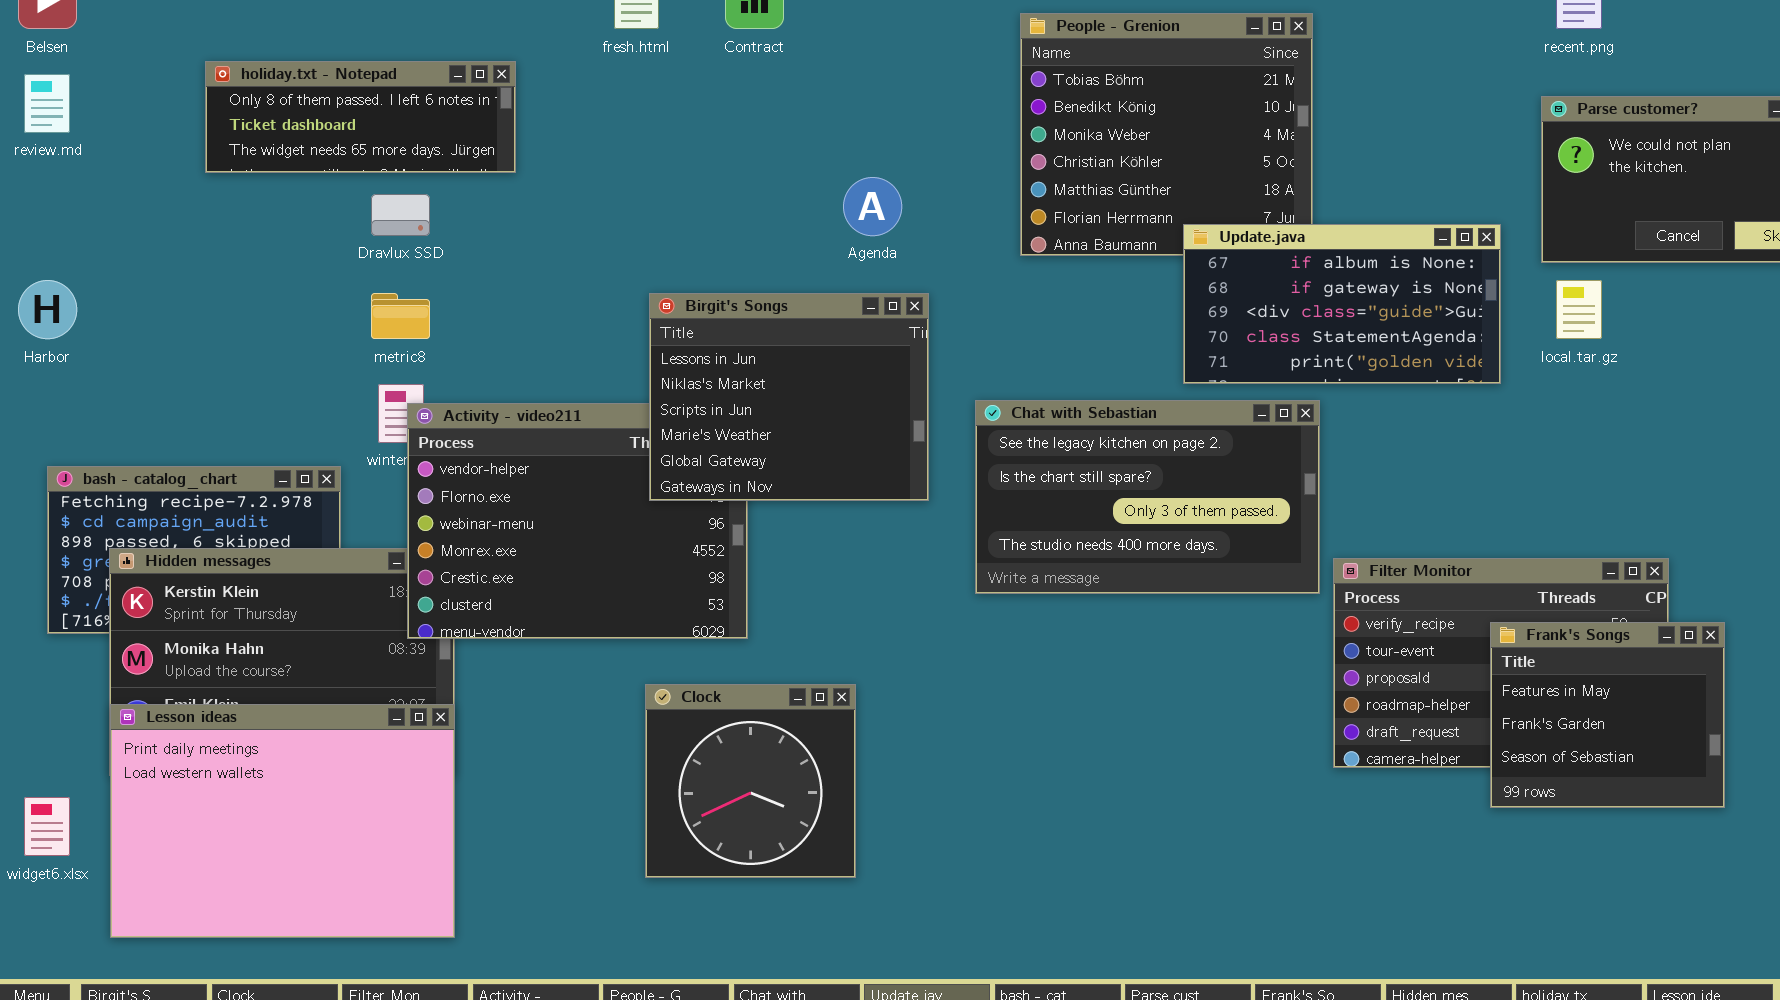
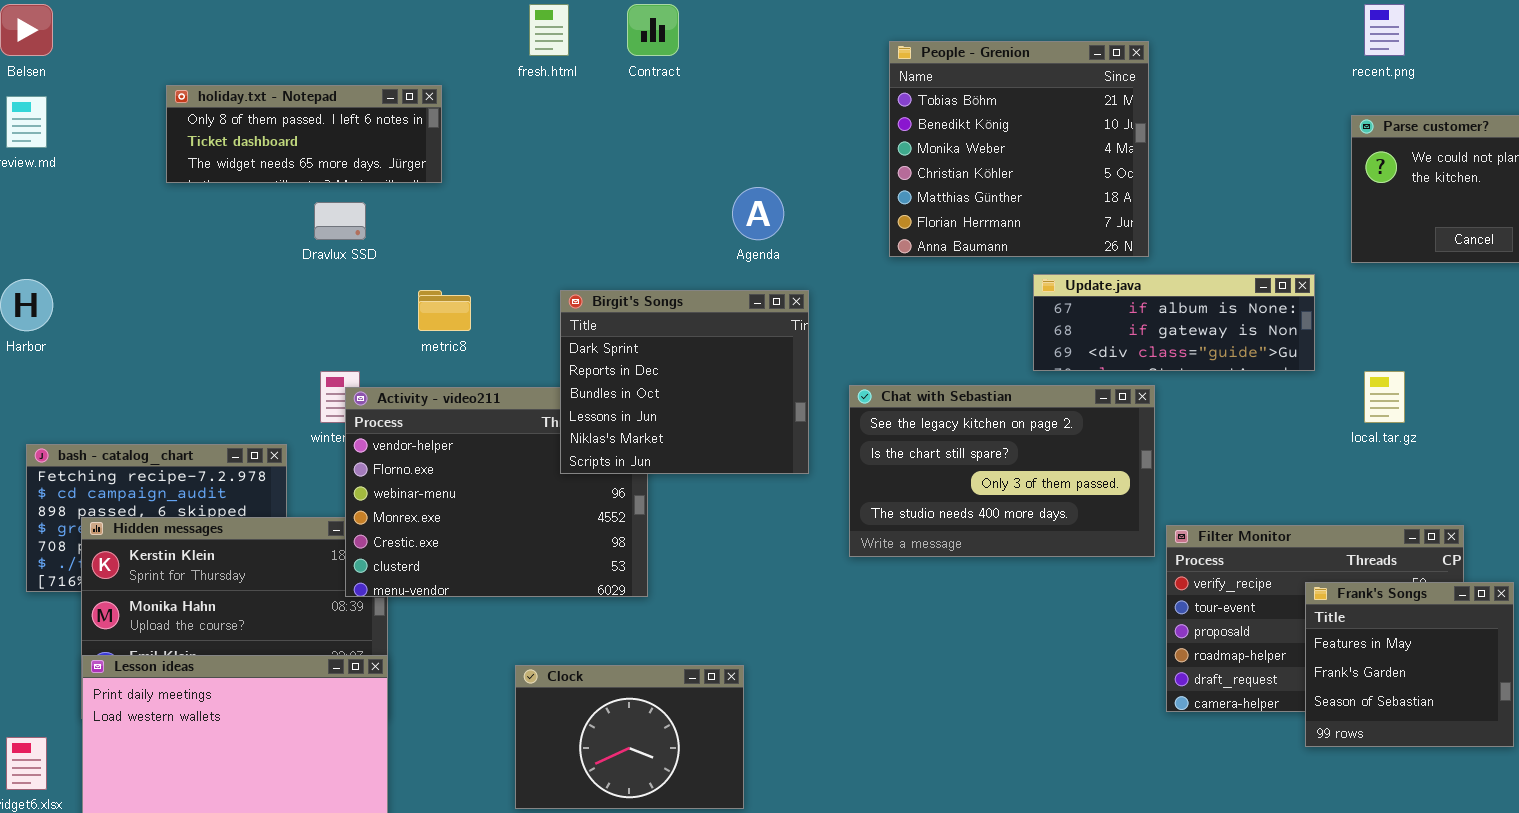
Update.java: [1183,224,1501,384] -> [1033,274,1315,371], resized
local.tar.gz: [1556,280,1602,339] -> [1364,371,1405,423], moved
metric8: [371,293,430,339] -> [418,290,471,331], moved
Birgit's Songs: [649,293,929,501] -> [560,290,809,474], scrolled up 3 rows
Clock: [645,684,856,878] -> [515,665,744,809], resized

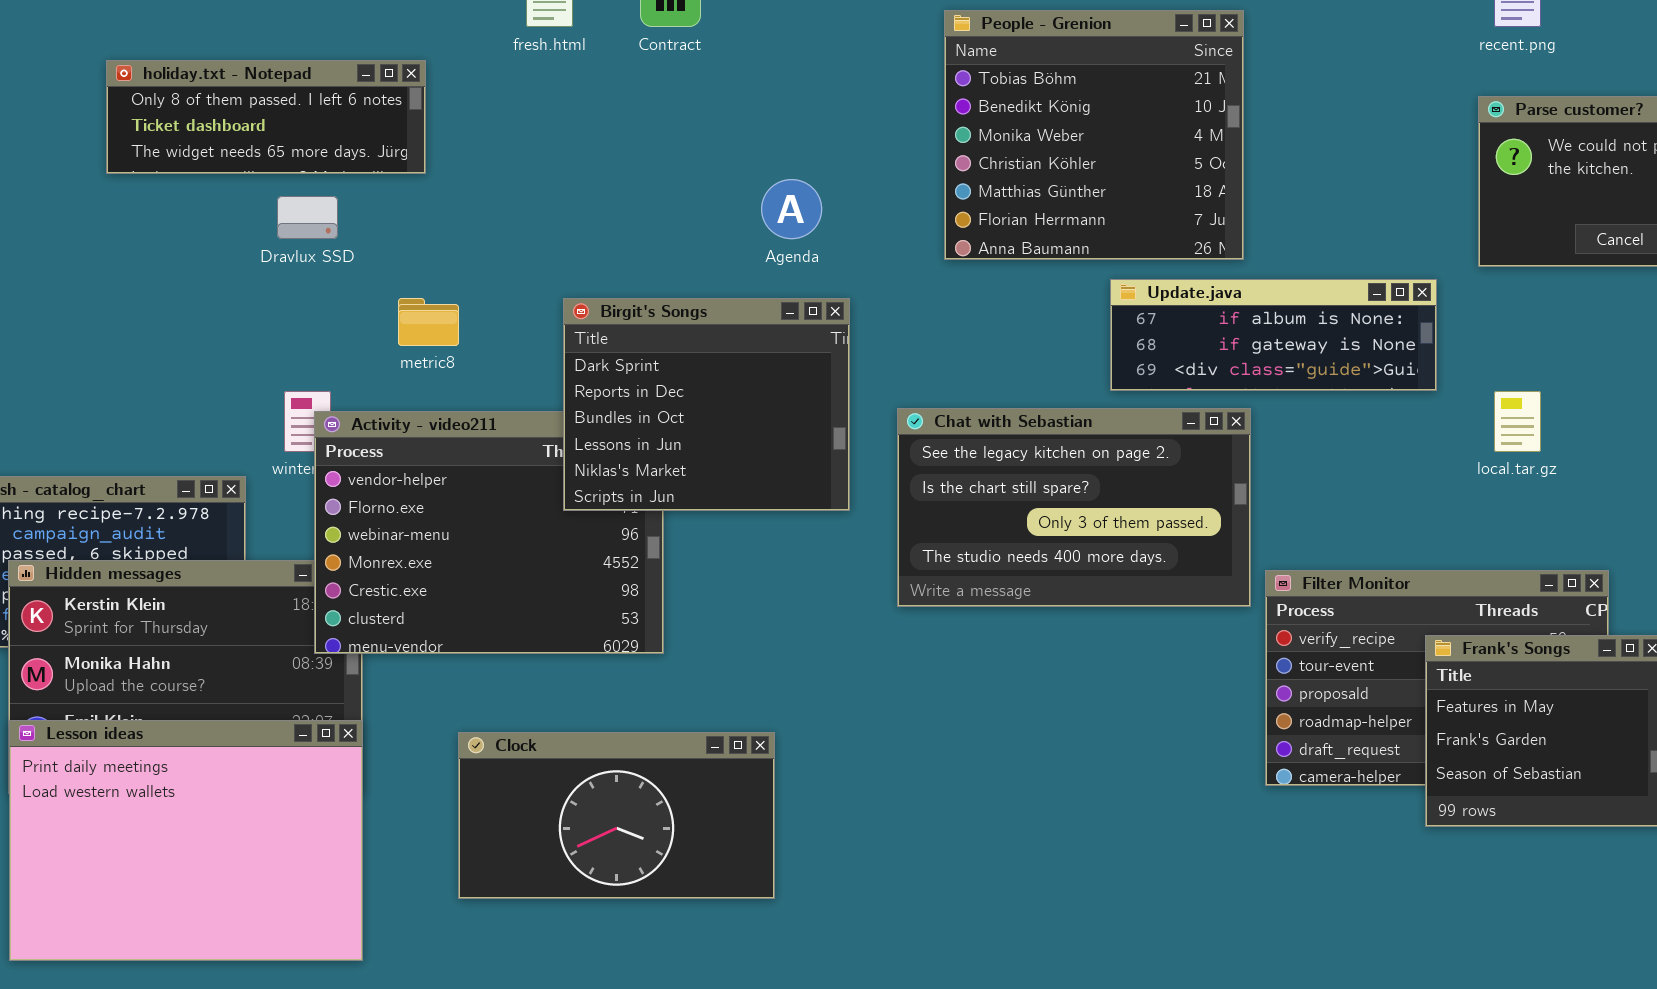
Clock: [515,665,744,809] -> [458,732,775,899], resized

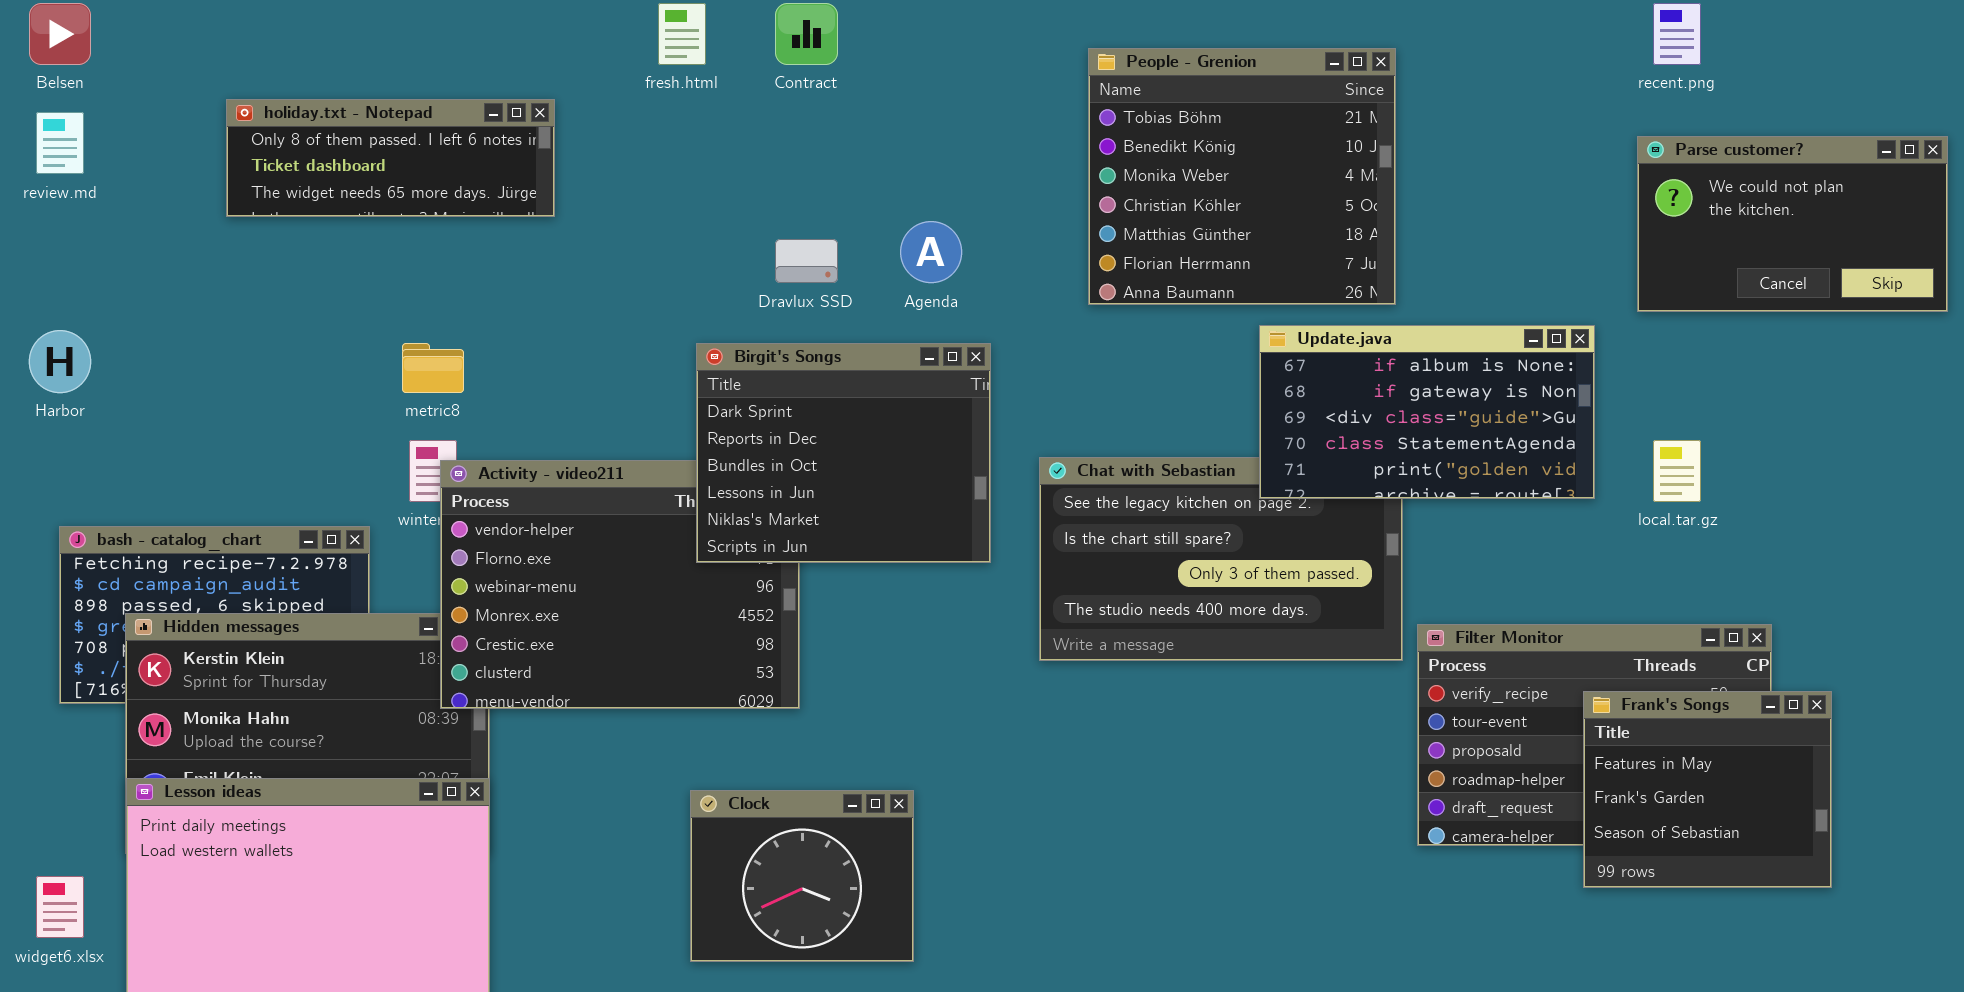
Dravlux SSD: [277,196,338,239] -> [775,239,838,283], moved
Update.java: [1110,279,1437,391] -> [1259,325,1595,499], resized
metric8: [398,298,459,346] -> [402,343,464,393], moved
Clock: [458,732,775,899] -> [690,790,914,962], resized

